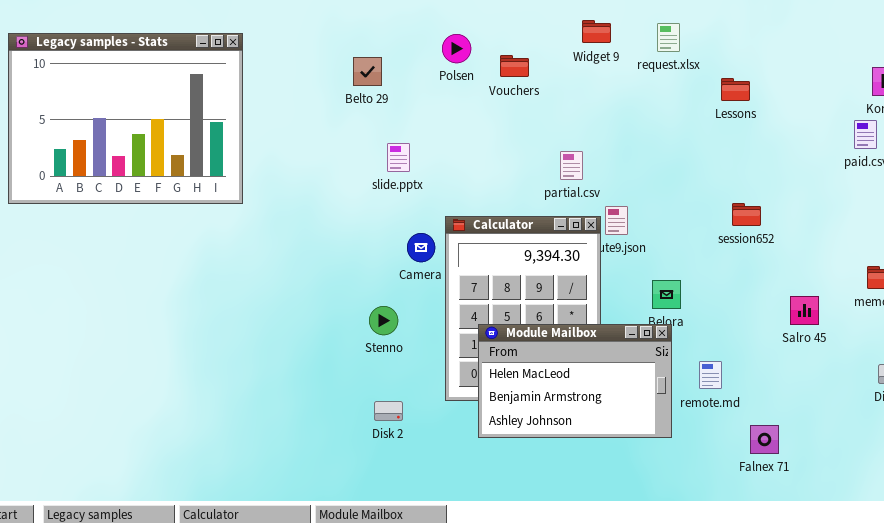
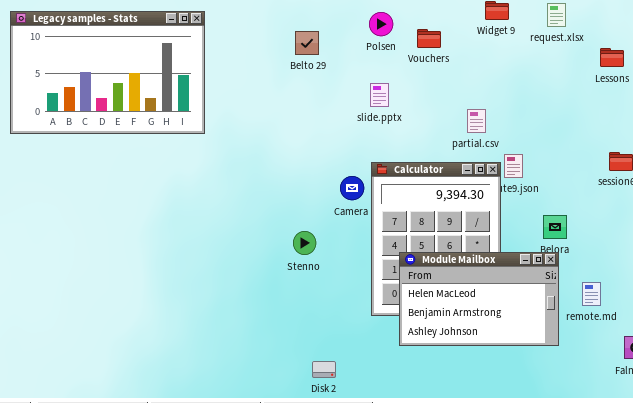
Legacy samples - Stats: [8,33,243,204] -> [10,11,205,134], resized
slide.pptx: [387,143,410,172] -> [370,83,389,107], moved
Stenno: [369,306,398,335] -> [293,231,316,255], moved
Disk 2: [374,401,403,421] -> [312,361,336,378], moved

